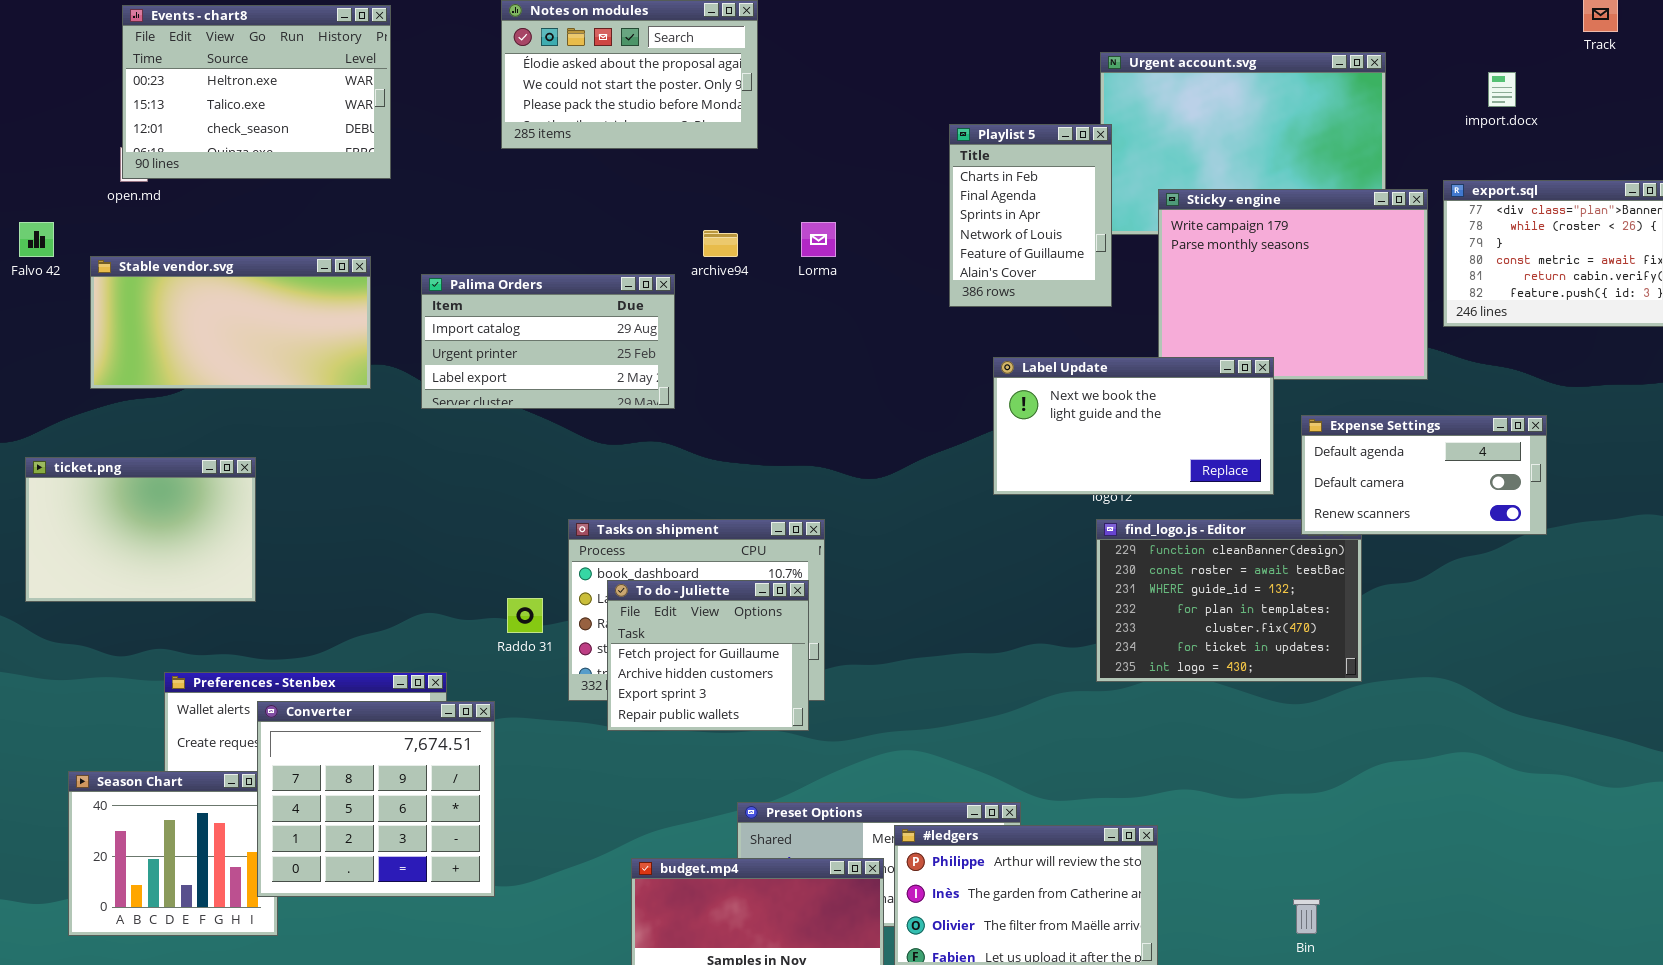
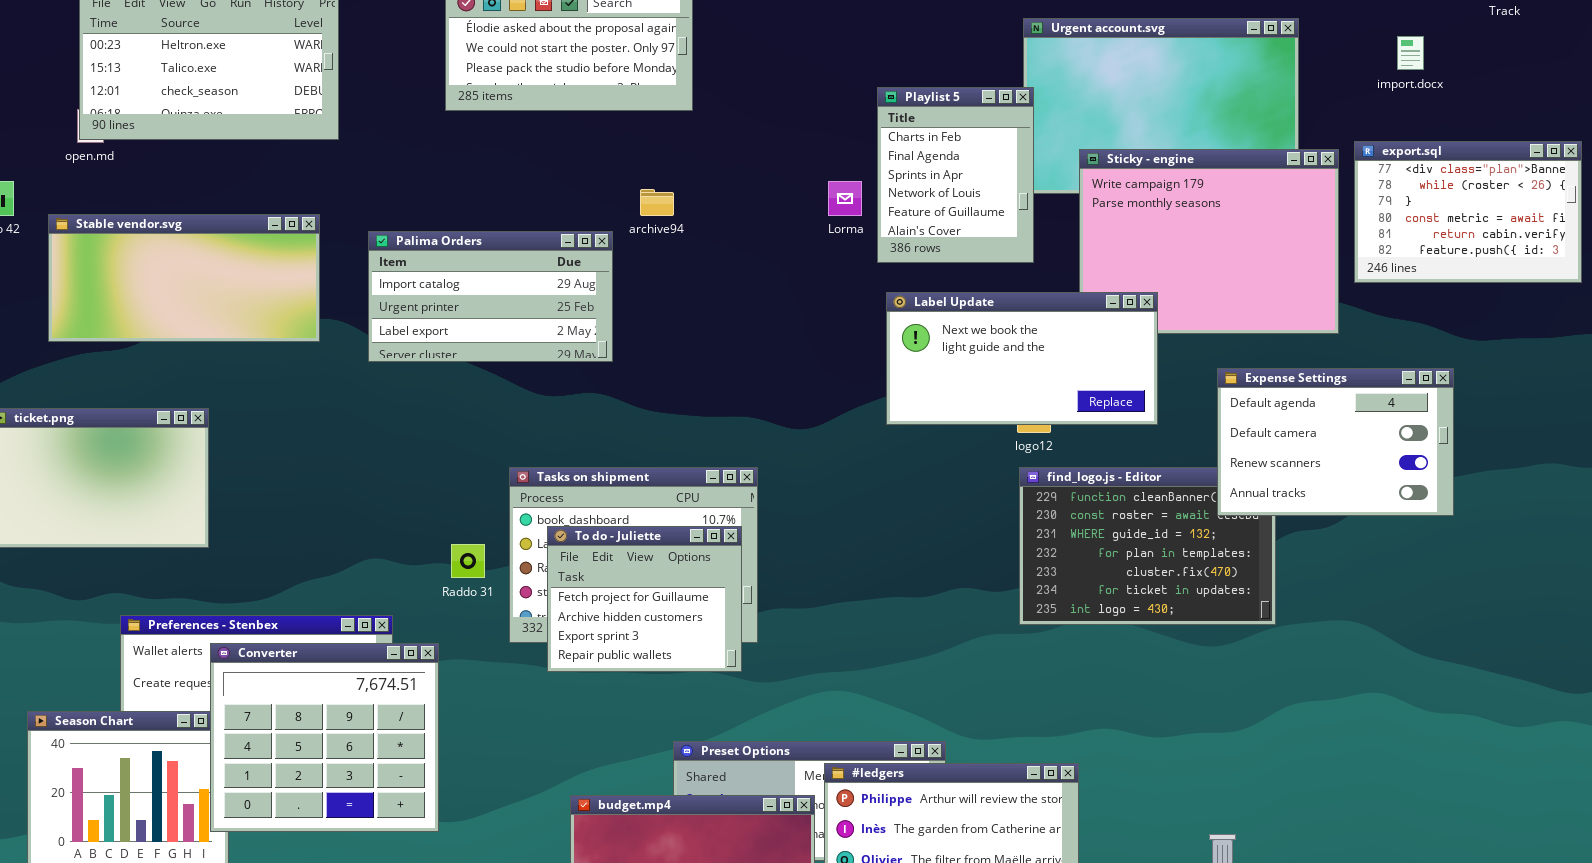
Lorma: [801,222,836,257] -> [828,181,862,216], moved
Label Update: [993,357,1274,495] -> [886,292,1158,425], moved
Expense Settings: [1301,415,1547,535] -> [1217,368,1454,516], resized

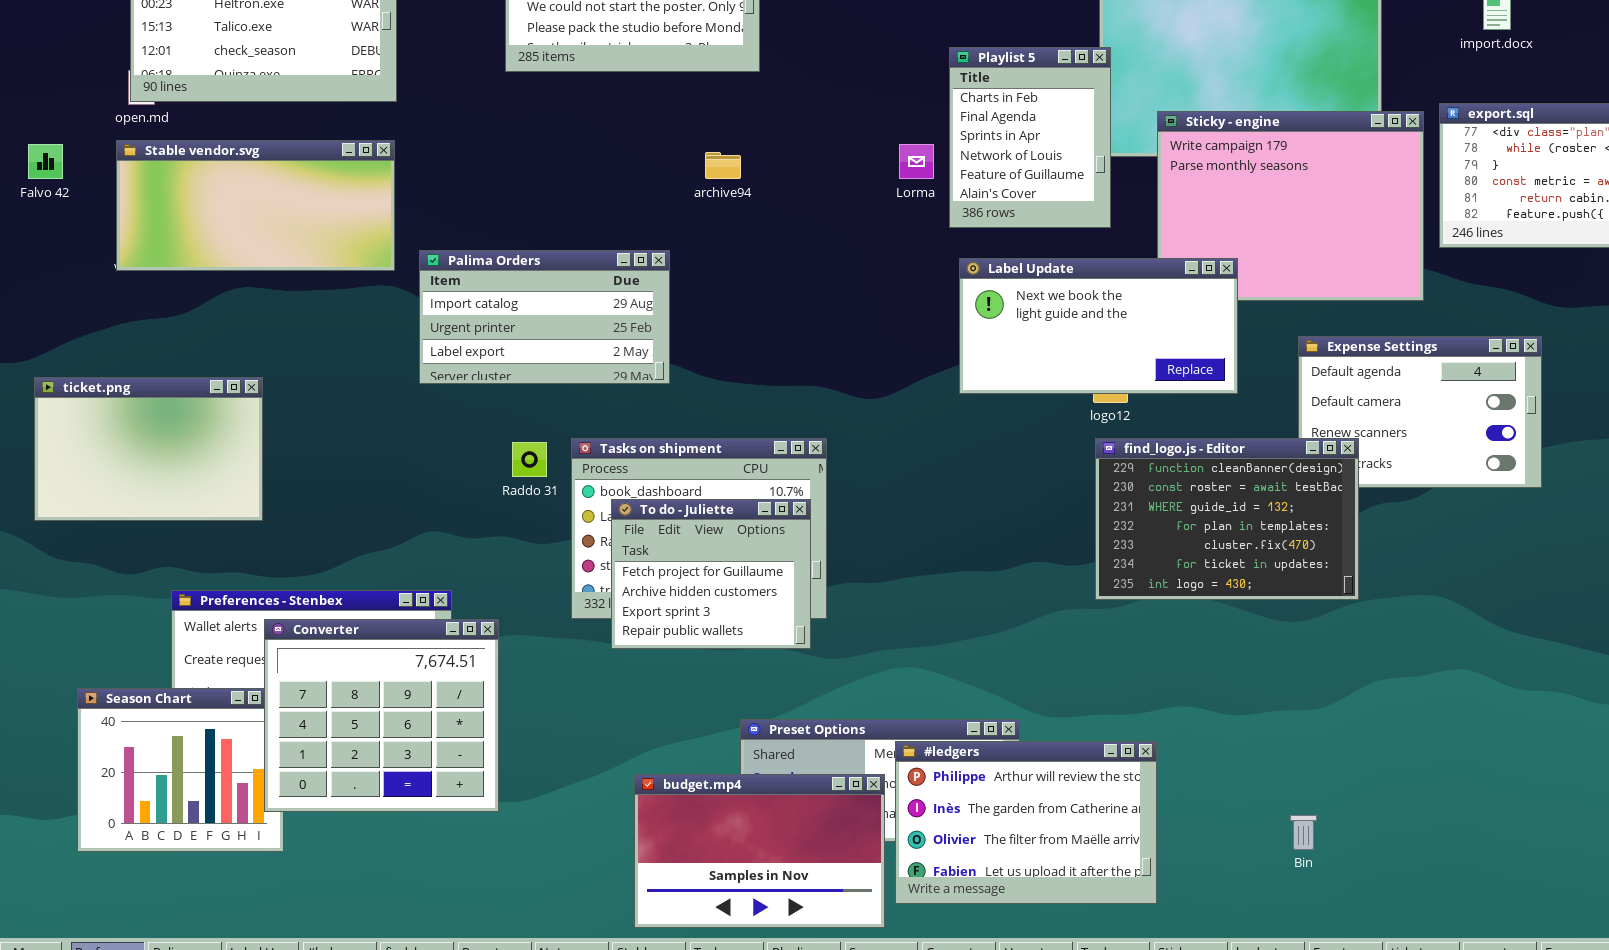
Stable vendor.svg: [48,214,320,342] -> [116,140,395,271], moved
Palima Orders: [368,231,613,362] -> [419,250,670,384], moved
find_logo.js - Editor: [1019,467,1276,625] -> [1095,438,1359,600], raised
Raddo 31: [451,544,485,578] -> [512,442,547,477], moved

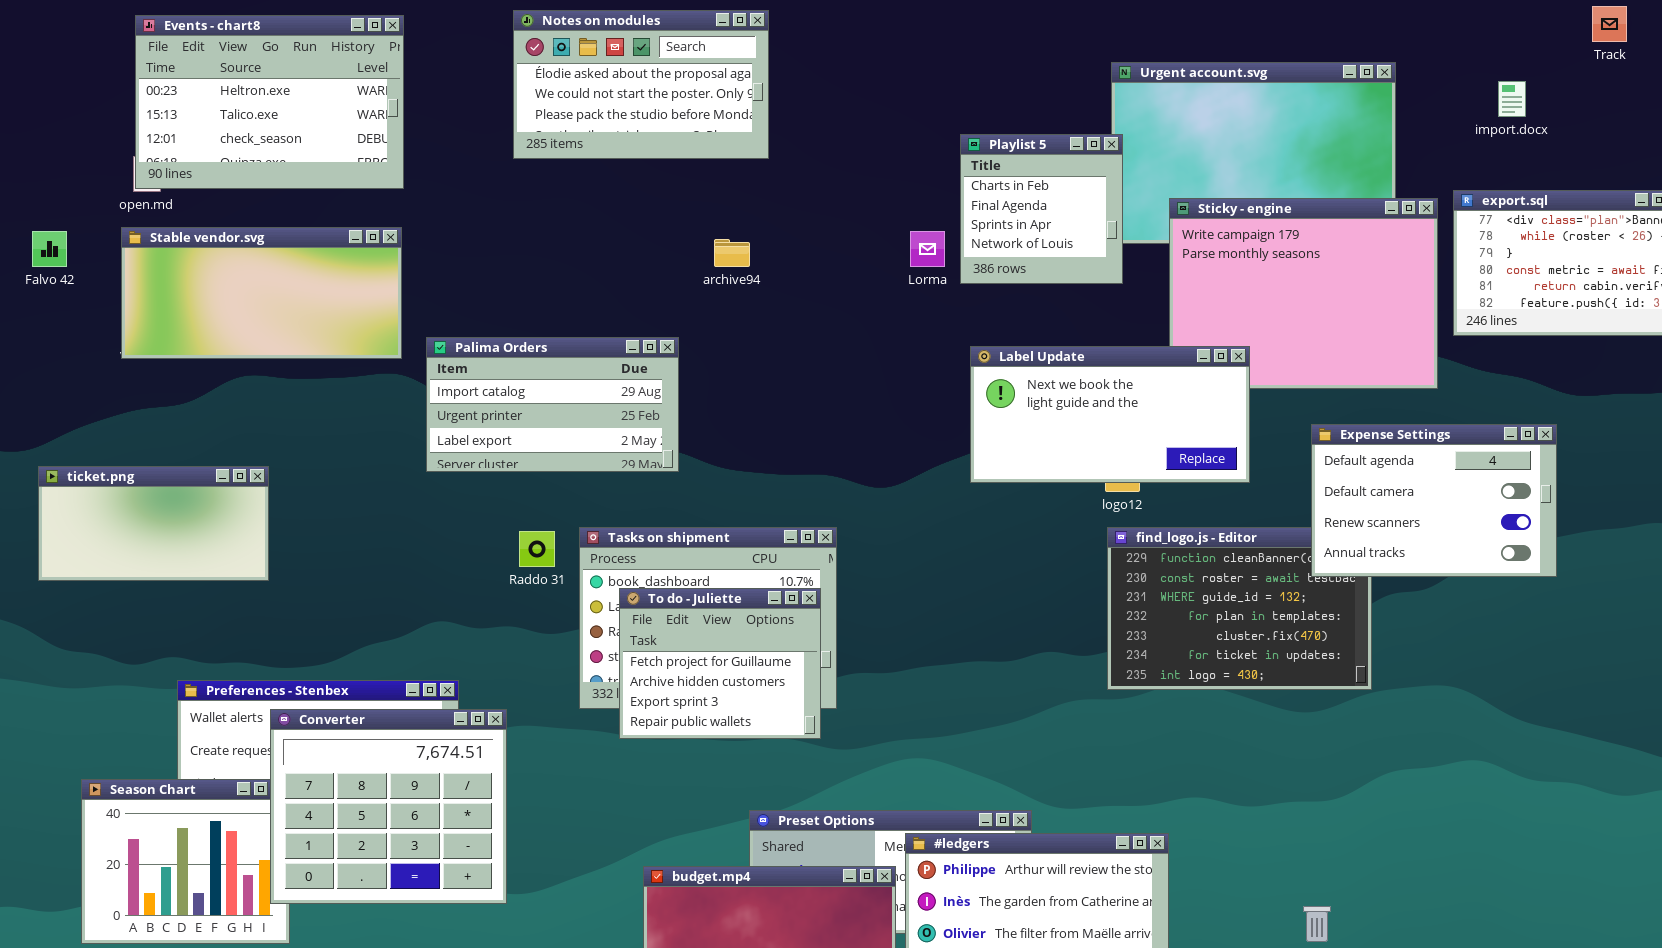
Playlist 5: [949,47,1111,228] -> [960,134,1123,284], resized
Expense Settings: [1298,336,1542,488] -> [1311,424,1557,577], raised
ticket.png: [34,377,263,521] -> [38,466,269,581], resized

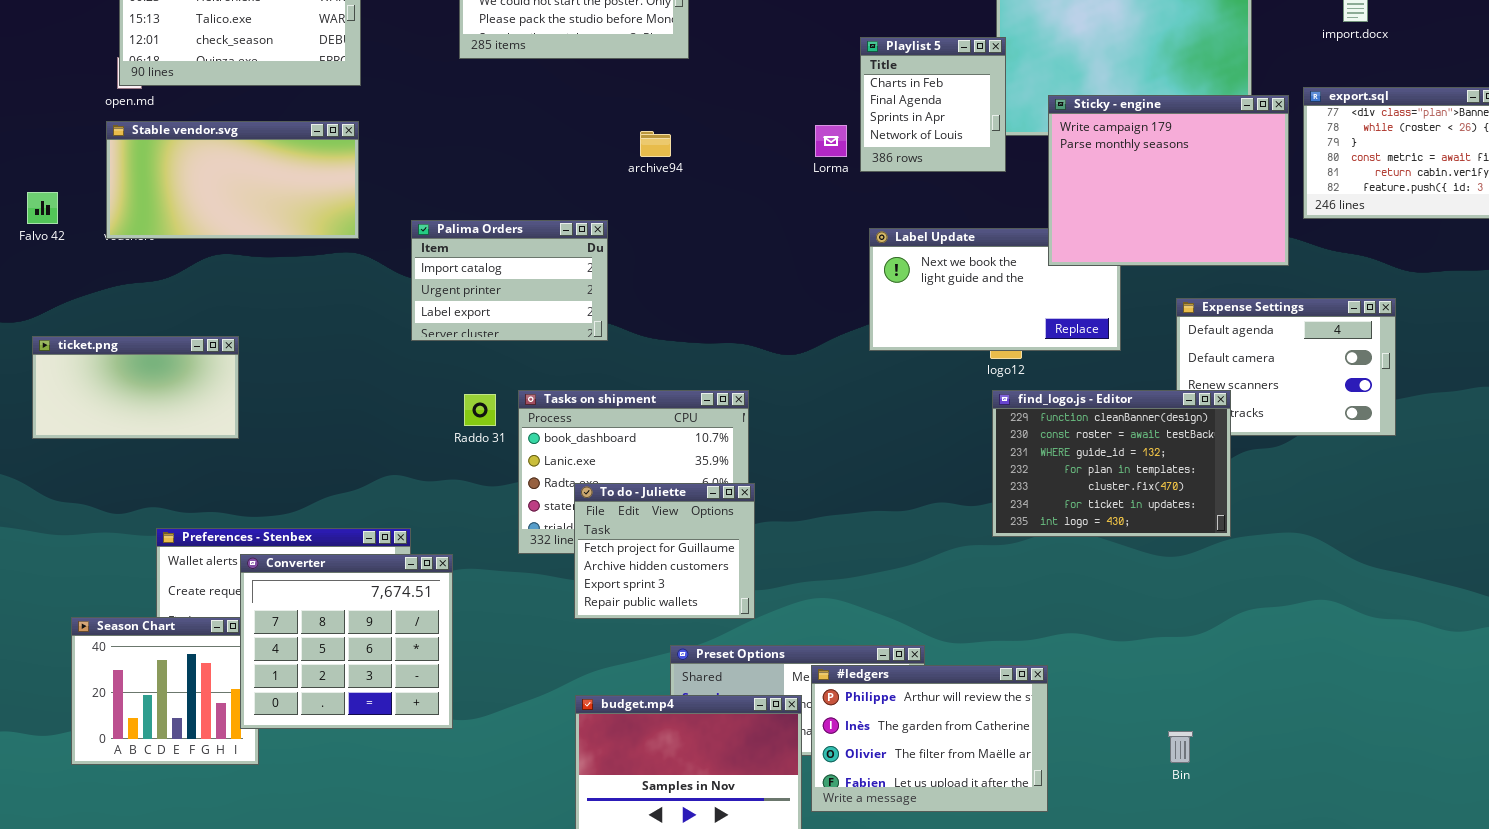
Sticky - engine: [1169,198,1438,389] -> [1048,95,1289,266], raised
Falvo 42: [32,231,67,267] -> [27,192,58,224], moved
Palima Orders: [426,337,679,472] -> [411,220,608,341], resized
find_logo.js - Editor: [1107,527,1372,690] -> [992,390,1231,537], raised
To do - Juliette: [619,588,821,739] -> [574,483,755,619], moved

